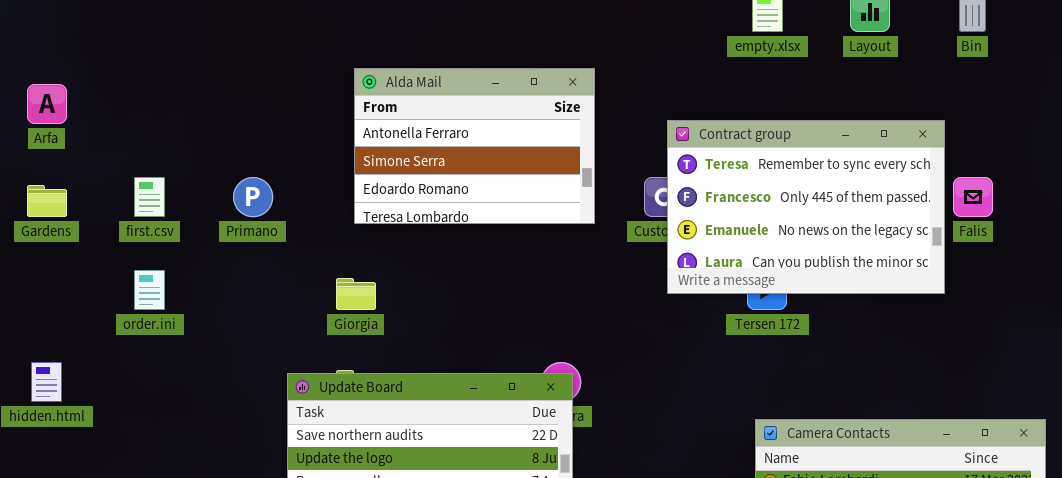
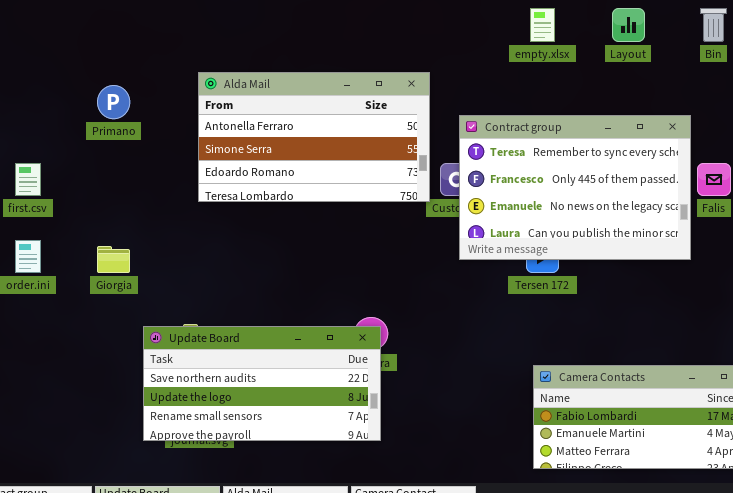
Alda Mail: [354,68,595,224] -> [198,72,430,202], resized
Primano: [233,177,273,217] -> [97,85,130,119], moved
Giorgia: [336,278,376,310] -> [97,246,130,273], moved

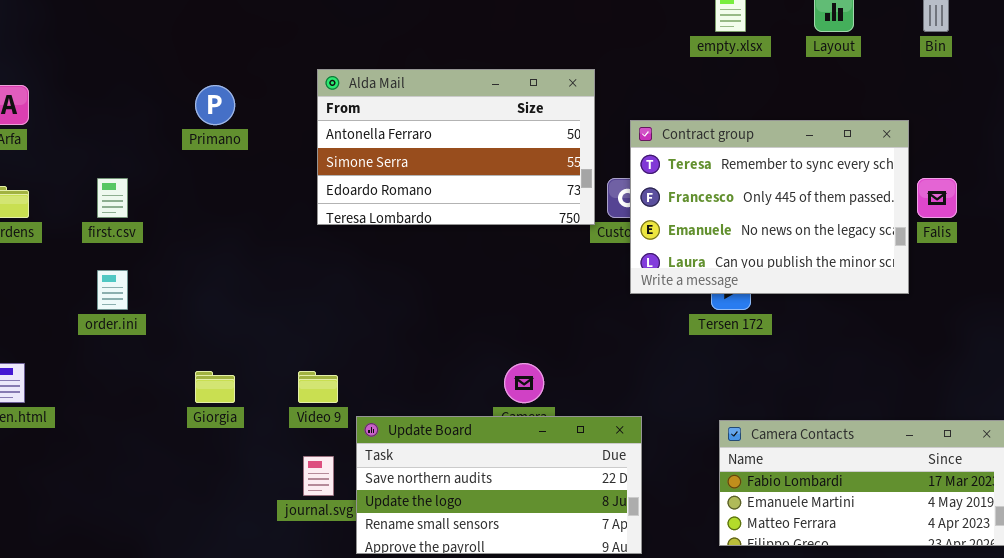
Giorgia: [97,246,130,273] -> [195,371,235,403], moved
Update Board: [143,326,381,441] -> [356,416,642,554], moved

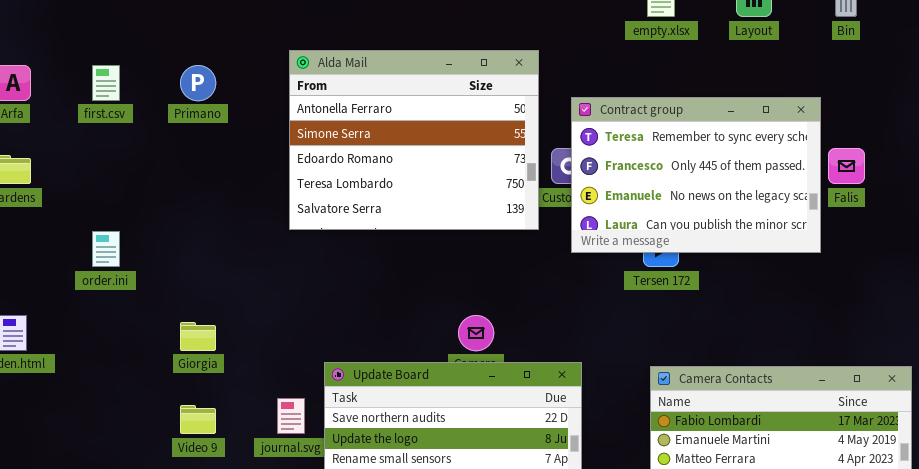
Alda Mail: [317,69,595,225] -> [289,50,539,230], resized
first.csv: [97,178,128,218] -> [92,65,120,101], moved
Video 9: [298,371,338,403] -> [180,405,216,434], moved

